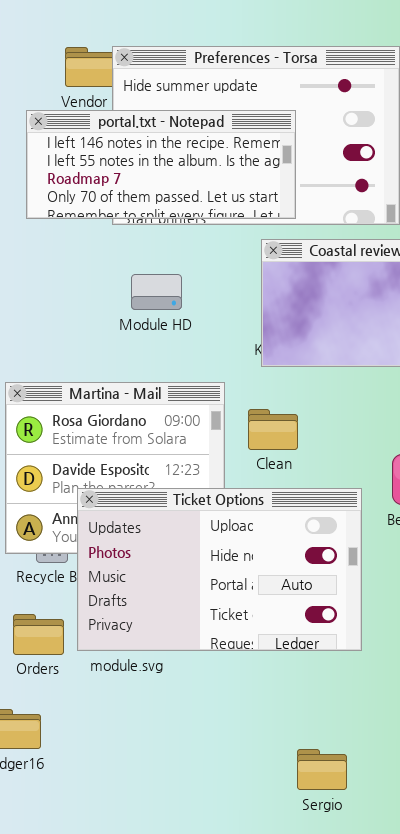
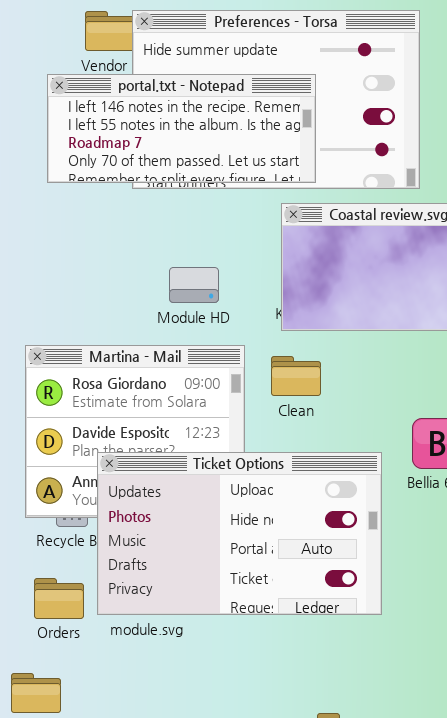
Module HD: [131,274,182,310] -> [169,267,219,303], moved
Clean: [248,409,298,450] -> [271,356,321,396], moved

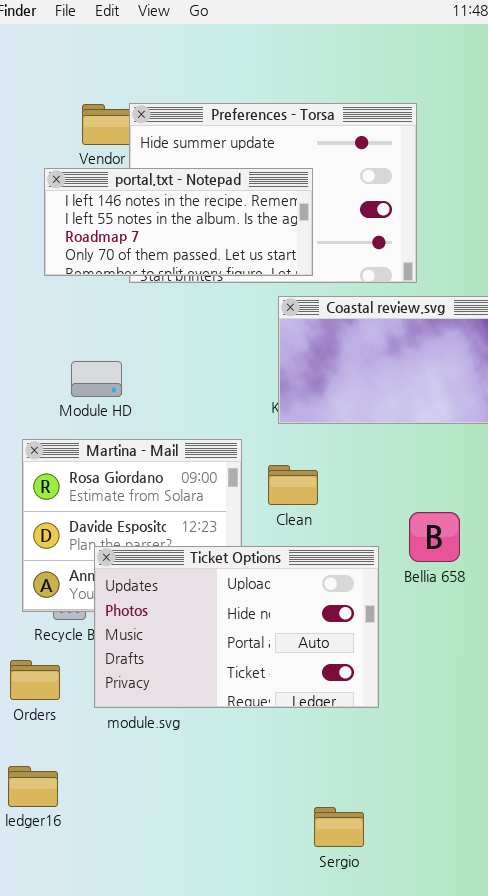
Module HD: [169,267,219,303] -> [71,361,122,397], moved
Clean: [271,356,321,396] -> [268,465,318,505], moved
Orders: [34,578,84,619] -> [10,660,60,700], moved

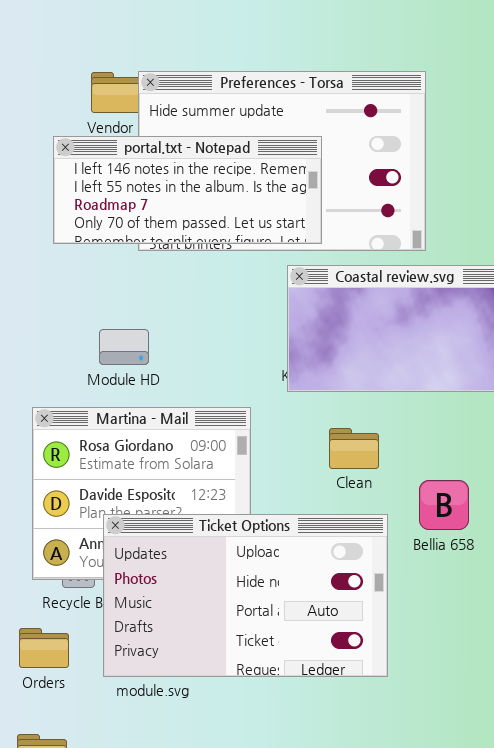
Module HD: [71,361,122,397] -> [99,329,149,365], moved
Clean: [268,465,318,505] -> [329,428,379,469], moved

